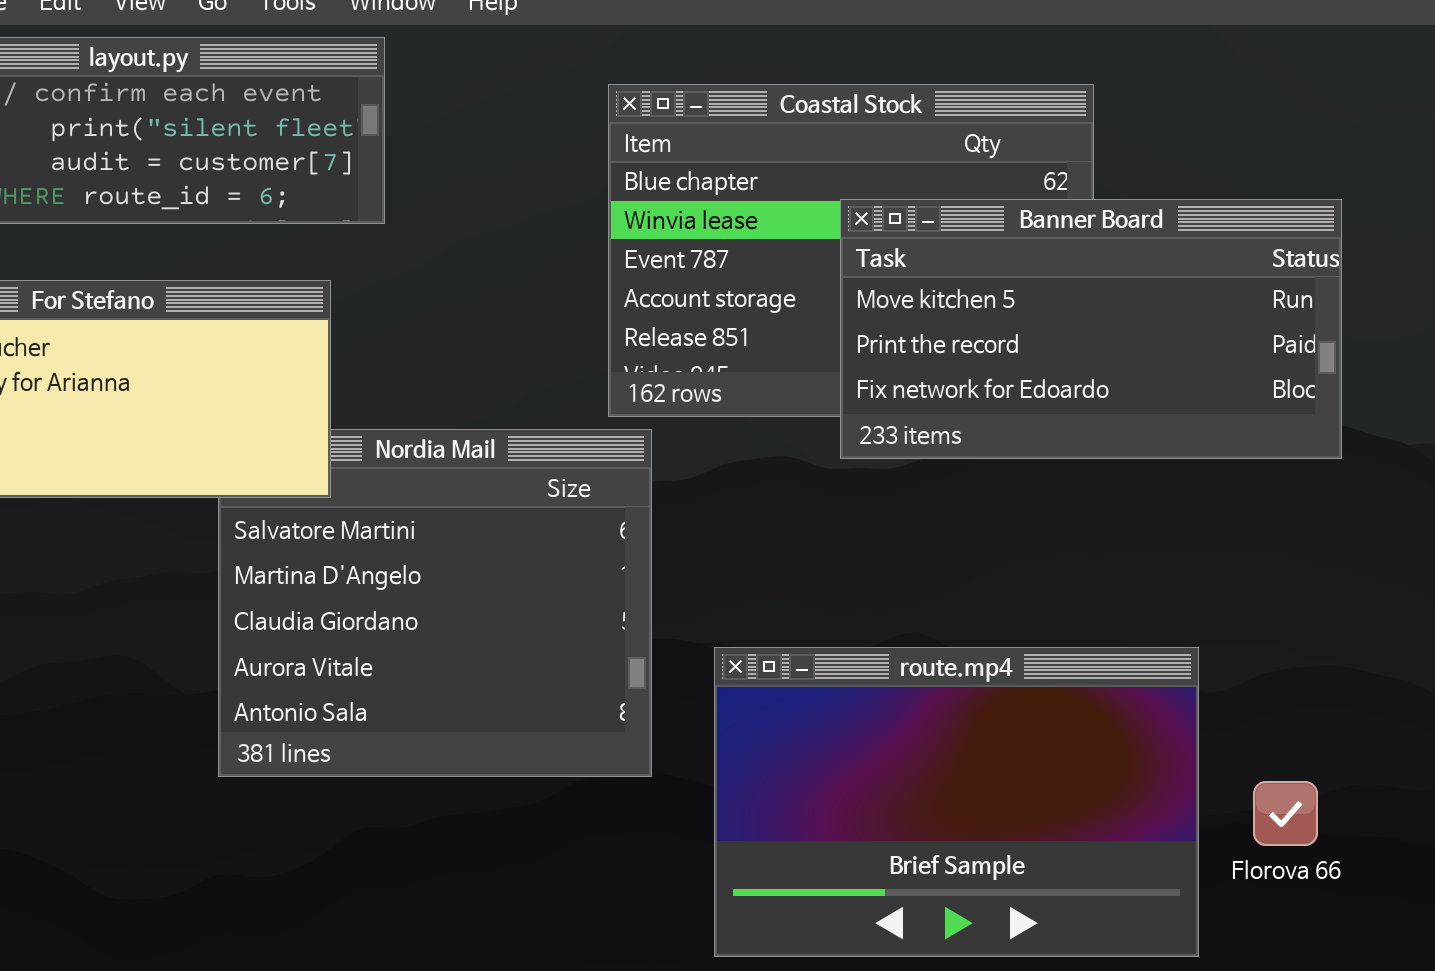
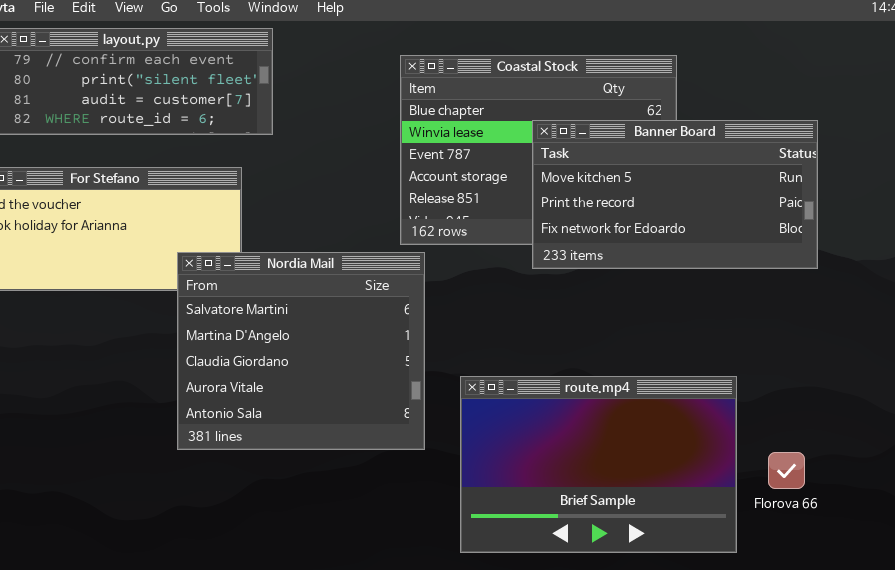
Nordia Mail: [218,429,652,777] -> [177,252,425,450], raised

